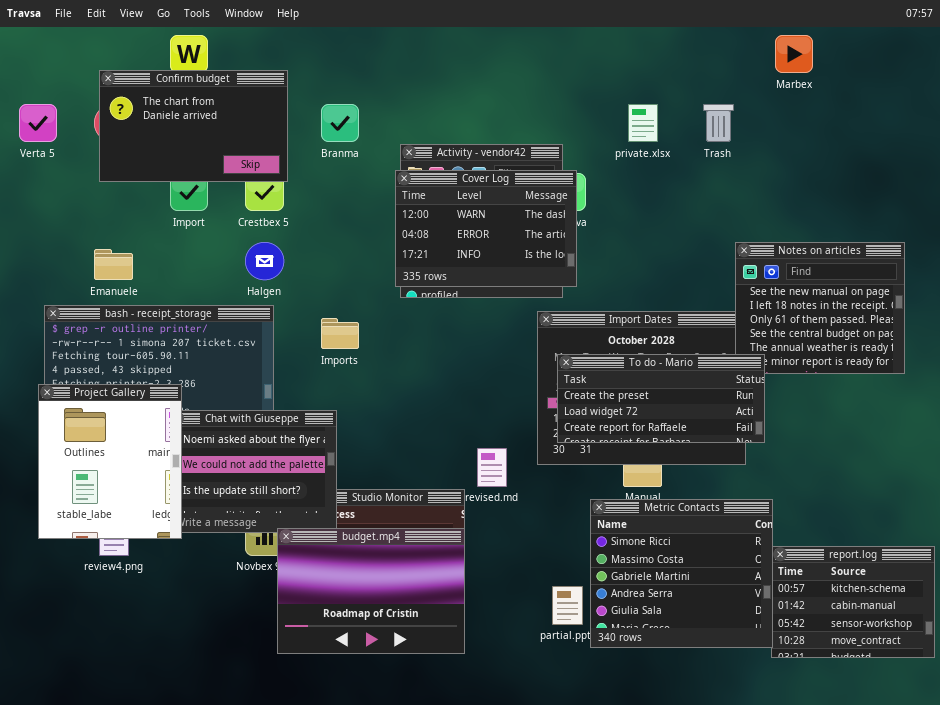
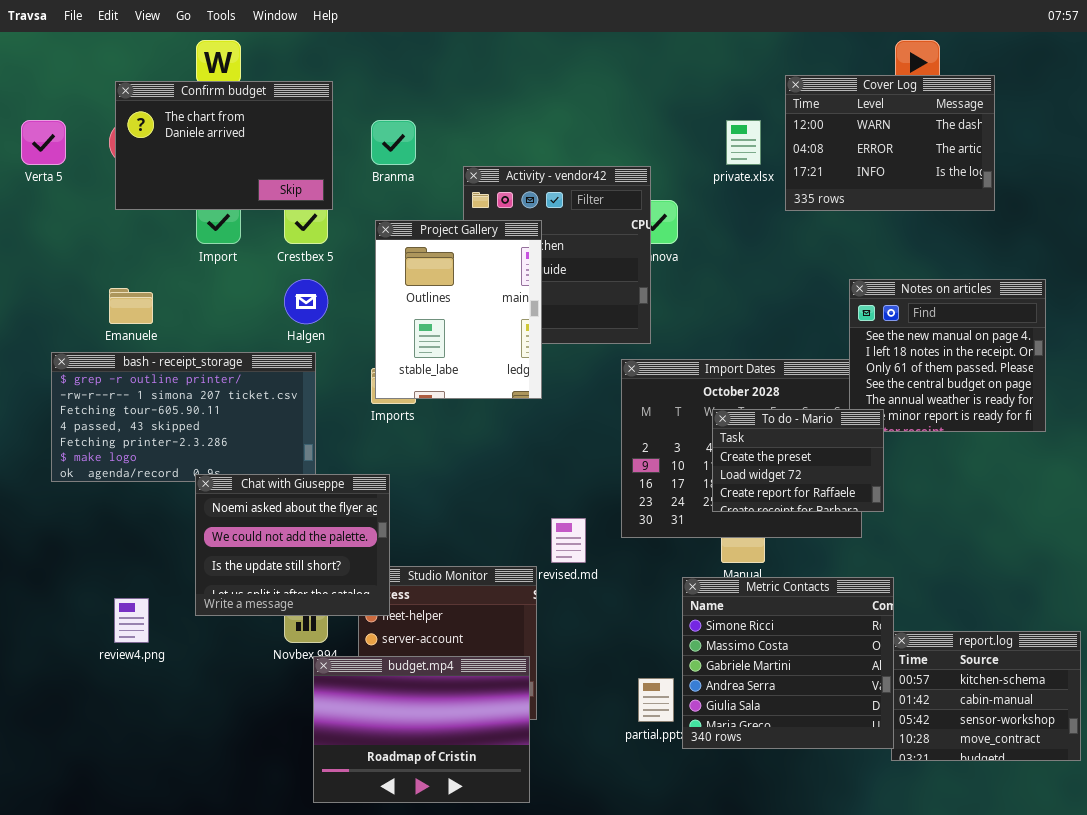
Cover Log: [395,170,577,287] -> [785,75,995,211], moved
To do - Mario: [557,354,765,443] -> [712,409,884,512], resized
Project Gallery: [38,384,182,539] -> [375,220,542,399], moved
budget.mp4: [277,528,465,654] -> [313,656,530,803], moved

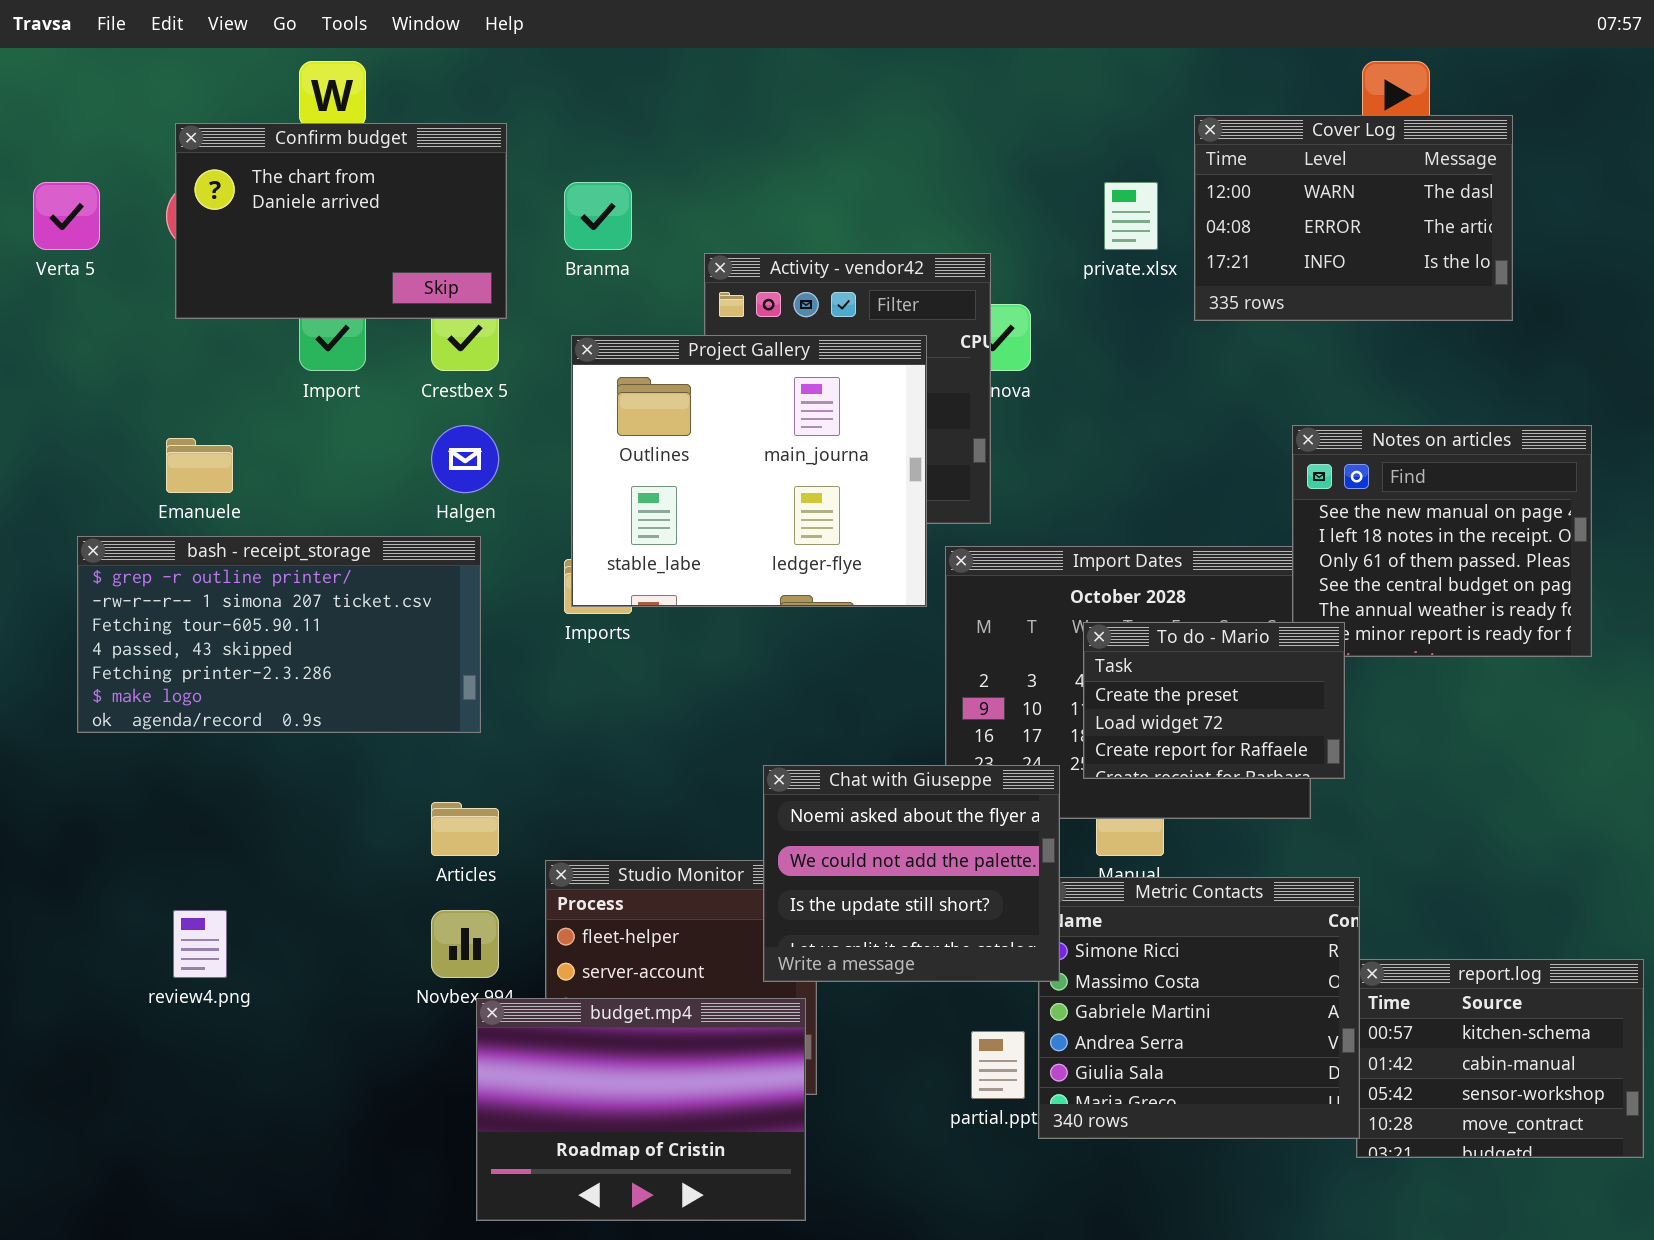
Project Gallery: [375,220,542,399] -> [571,335,927,607], resized
Chat with Giuseppe: [195,474,390,616] -> [763,765,1060,982], moved

